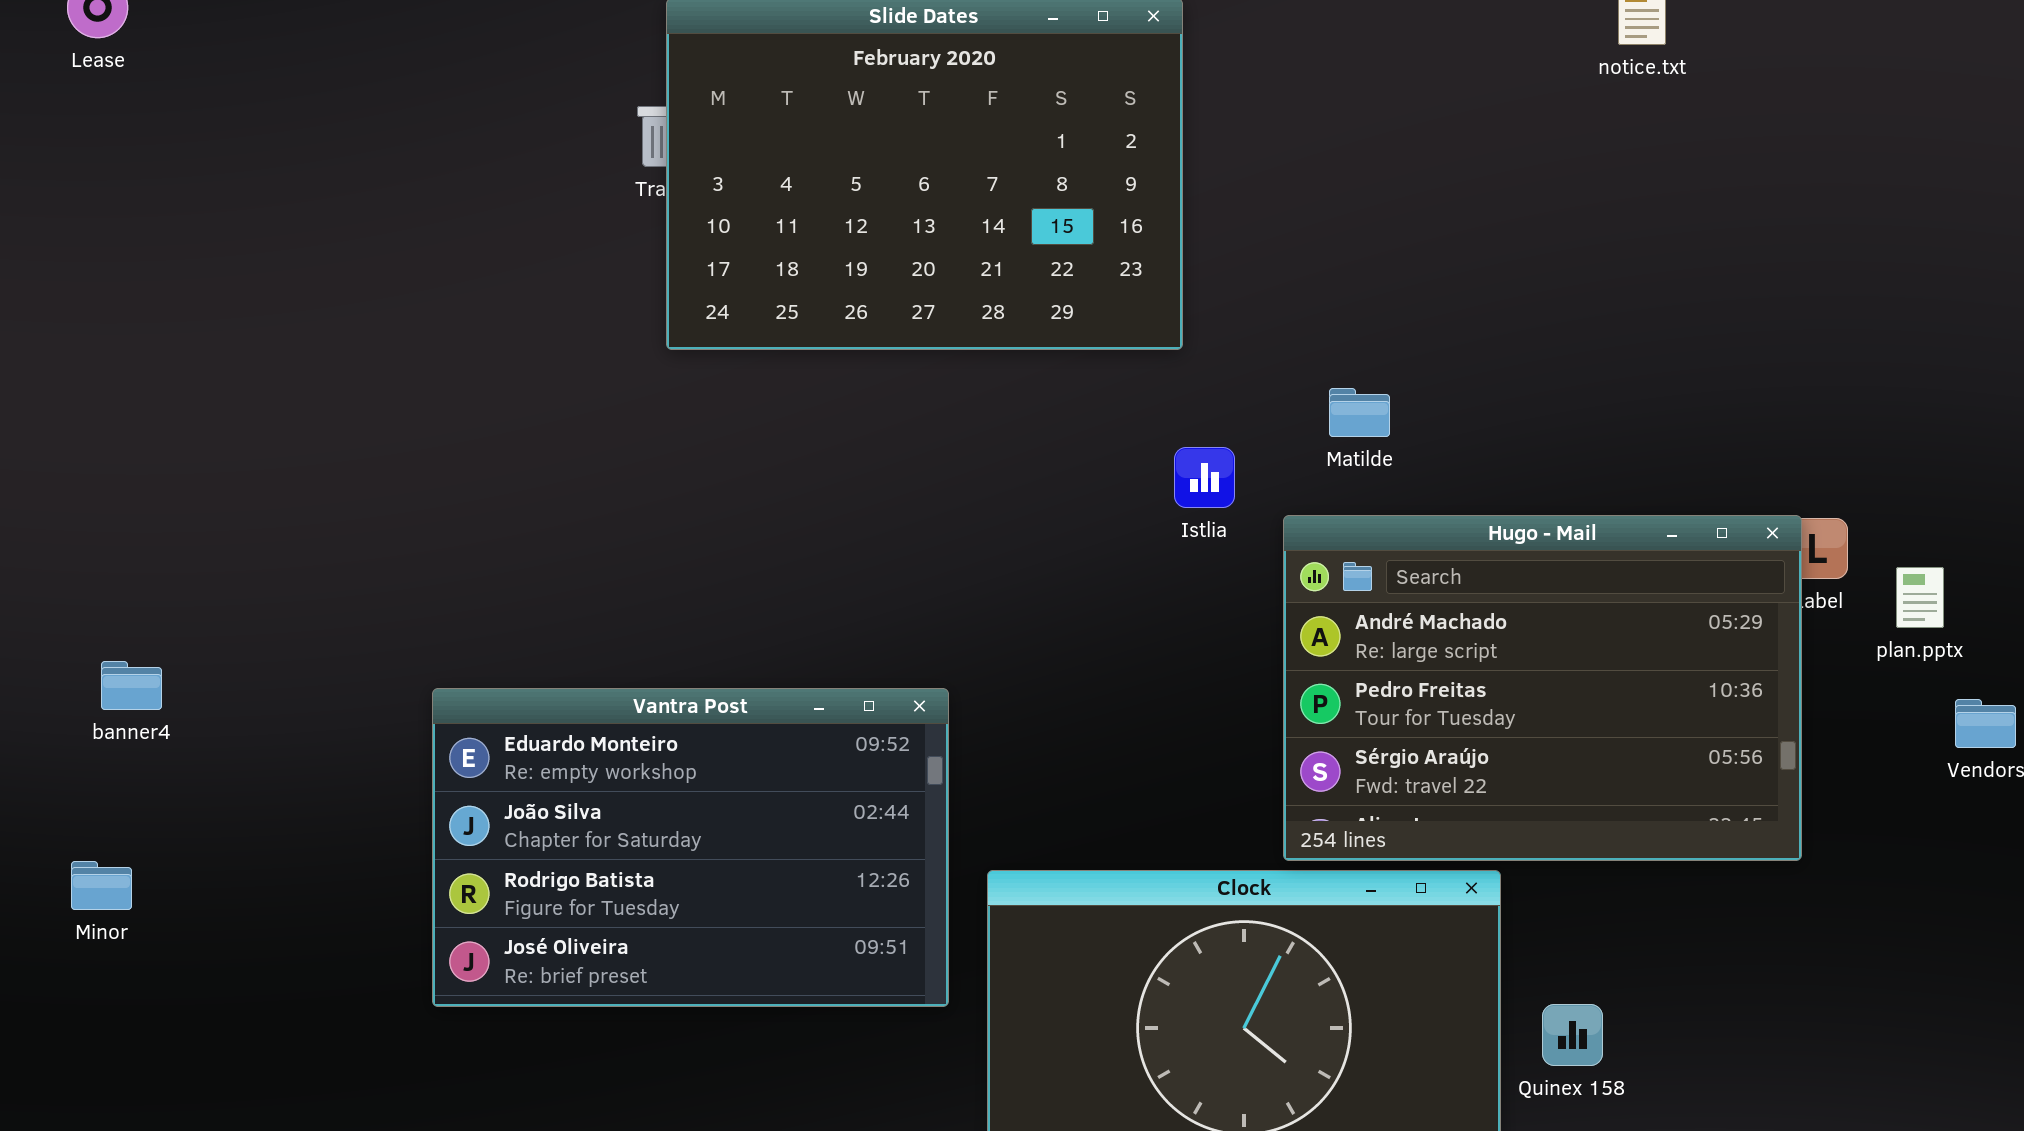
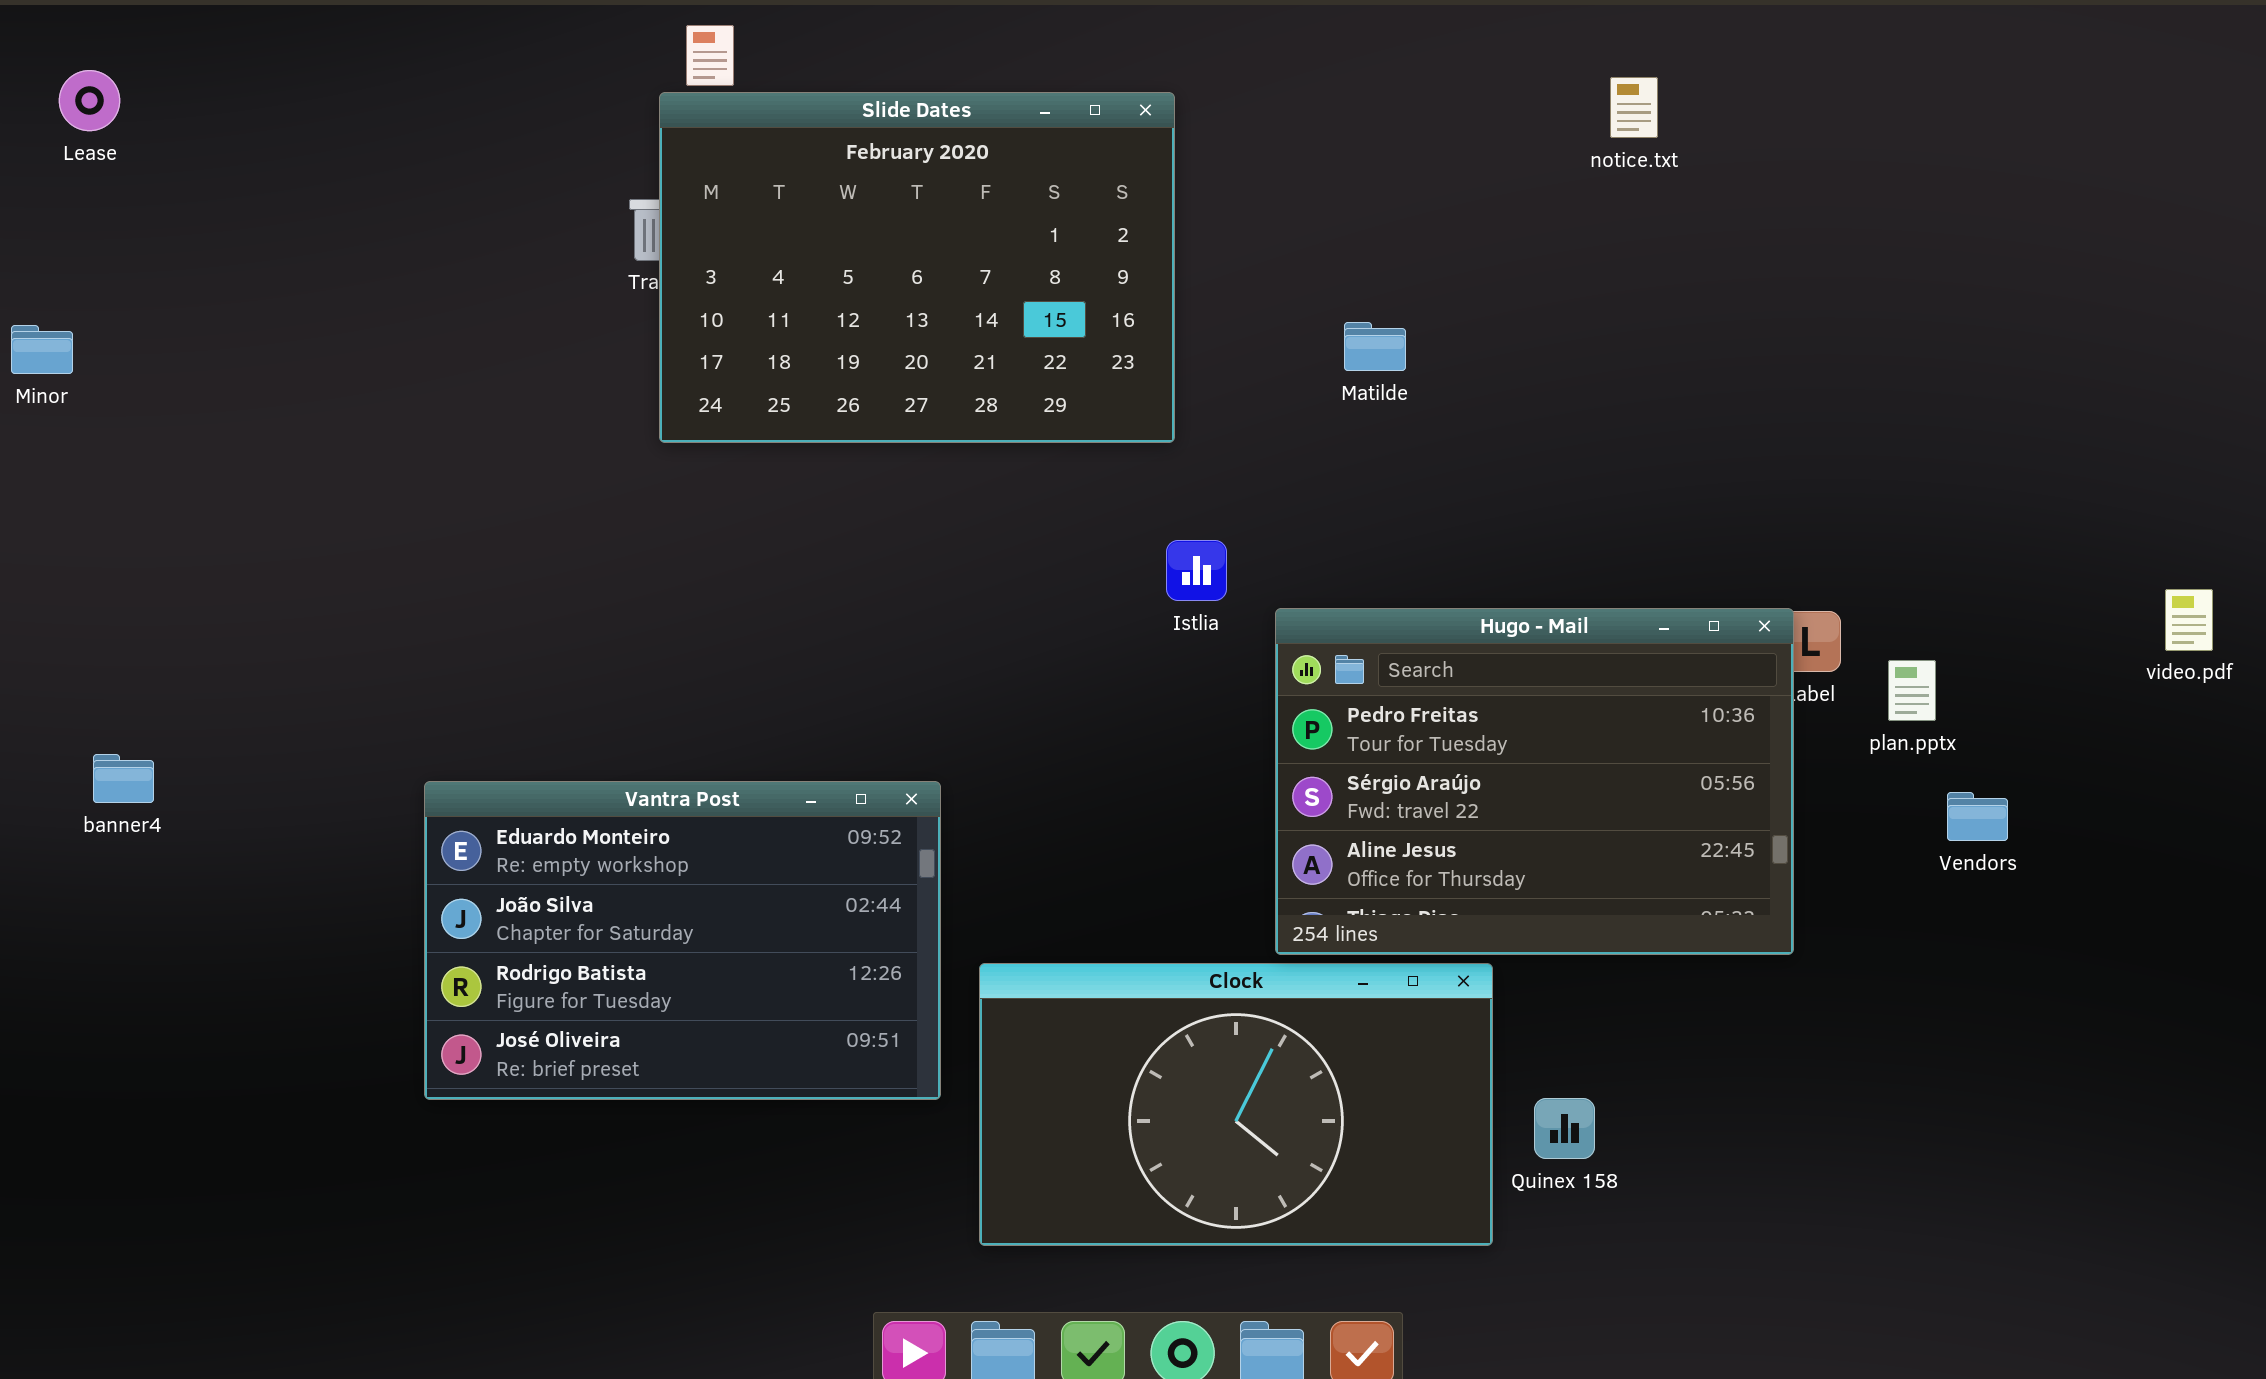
Matilde: [1329,388,1390,437] -> [1344,322,1406,371], moved
Hugo - Mail: [1283,515,1802,861] -> [1275,608,1794,955], scrolled down 1 row
Minor: [71,861,132,910] -> [11,325,73,374], moved

